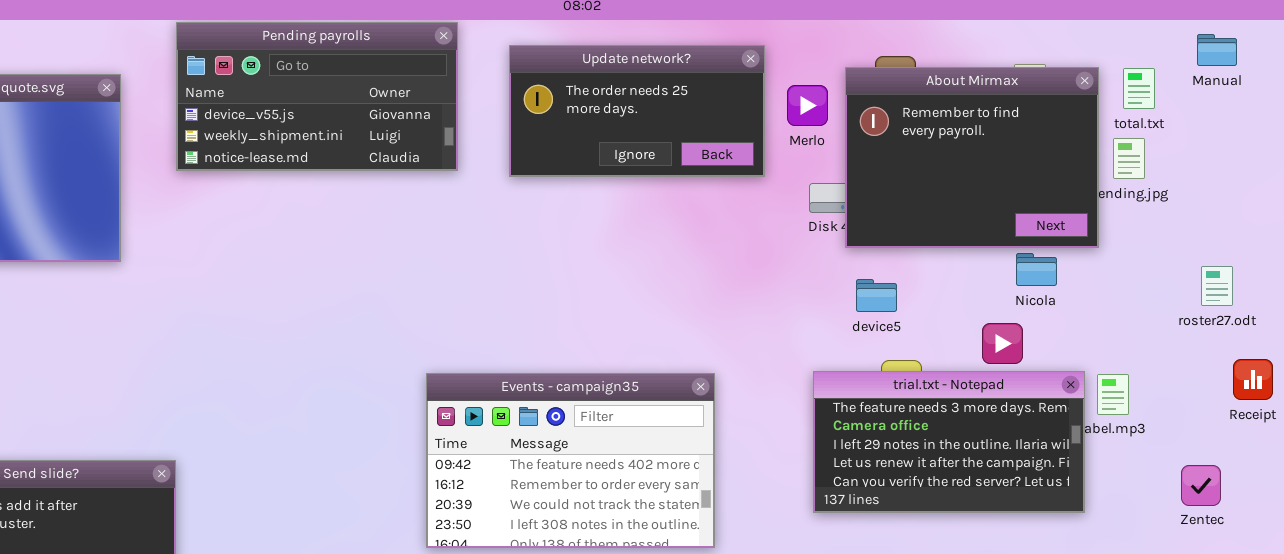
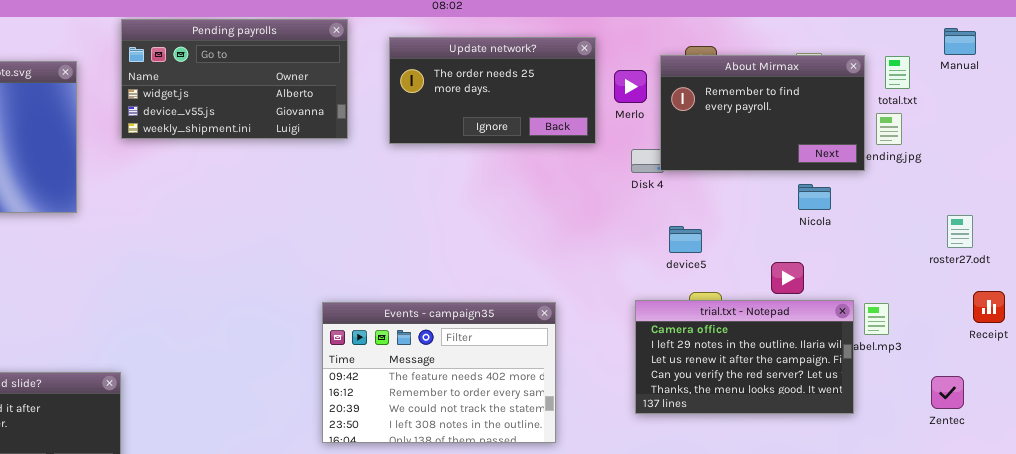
Pending payrolls: [176,22,458,171] -> [121,19,348,139], scrolled up 1 row
About Mirmax: [845,67,1099,248] -> [660,55,865,171], resized
Nicola: [1016,253,1057,286] -> [798,184,831,210], moved
trial.txt - Notepad: [813,371,1085,513] -> [635,300,854,414], scrolled down 1 row

